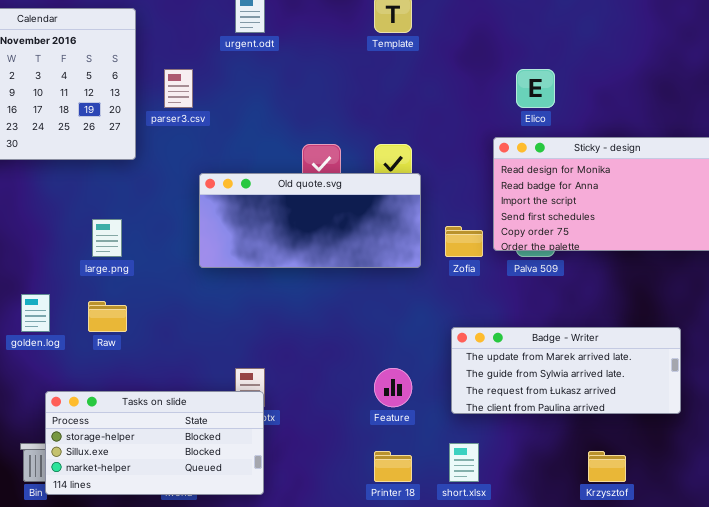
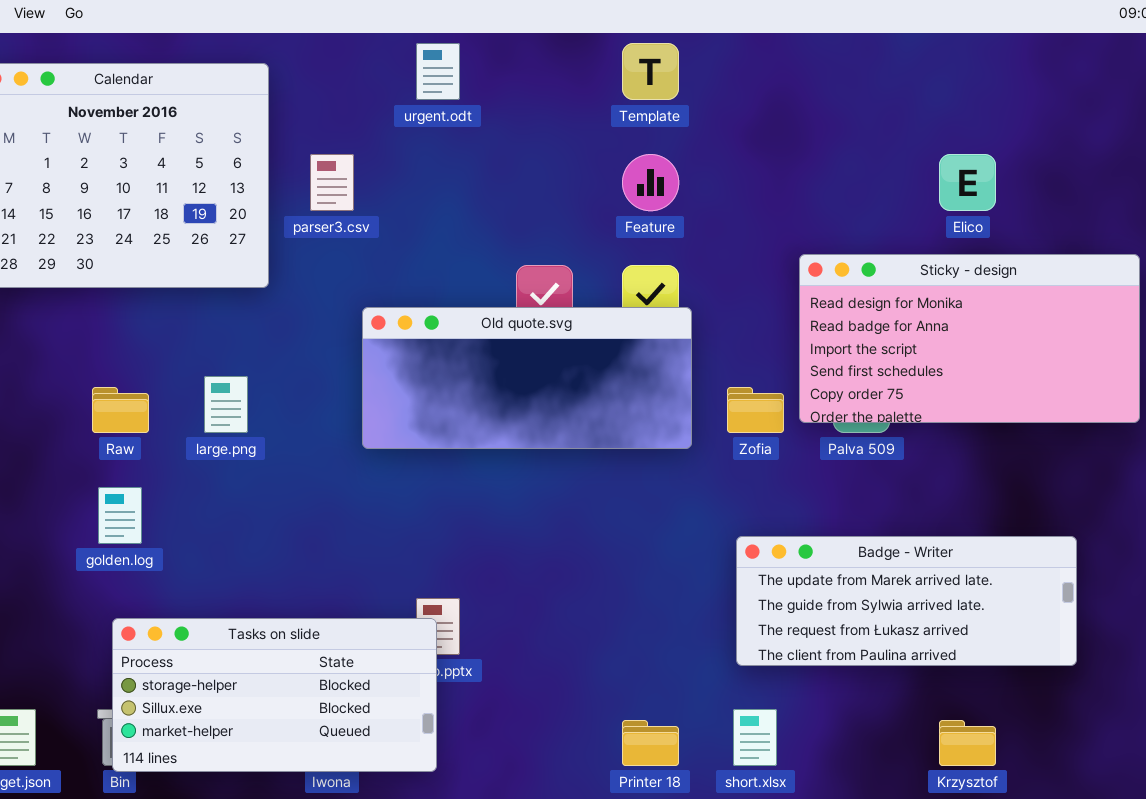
Elico: [516,69,555,108] -> [939,154,996,211], moved
Raw: [88,301,127,332] -> [92,387,149,433], moved
Feature: [374,368,412,407] -> [622,154,679,211], moved
Tasks on slide: [45,391,264,495] -> [112,618,437,772], moved

